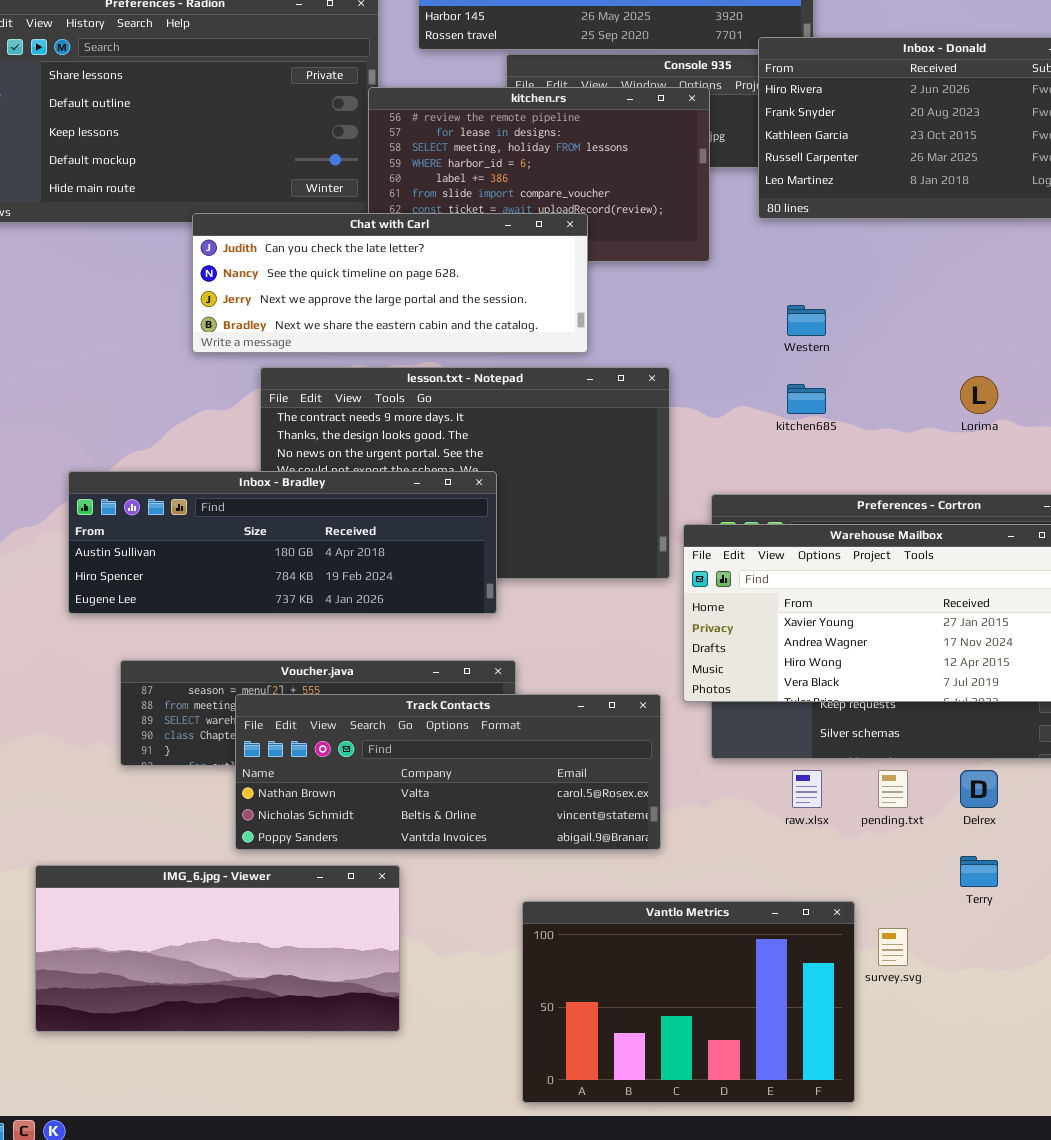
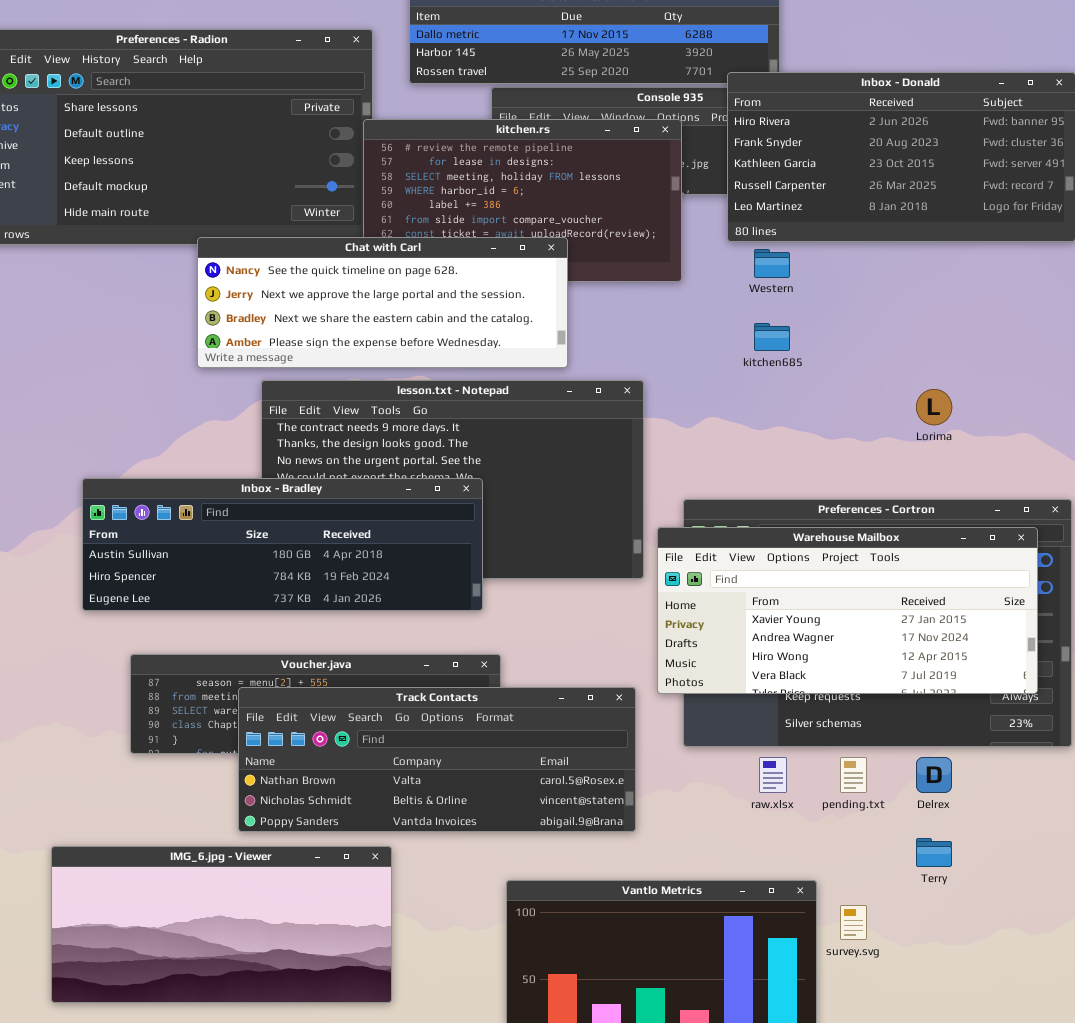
Chat with Carl: [192,213,588,353] -> [197,237,568,368], scrolled down 1 row
Western: [787,305,826,336] -> [754,249,790,278], moved
kitchen685: [787,384,826,414] -> [754,323,790,351], moved

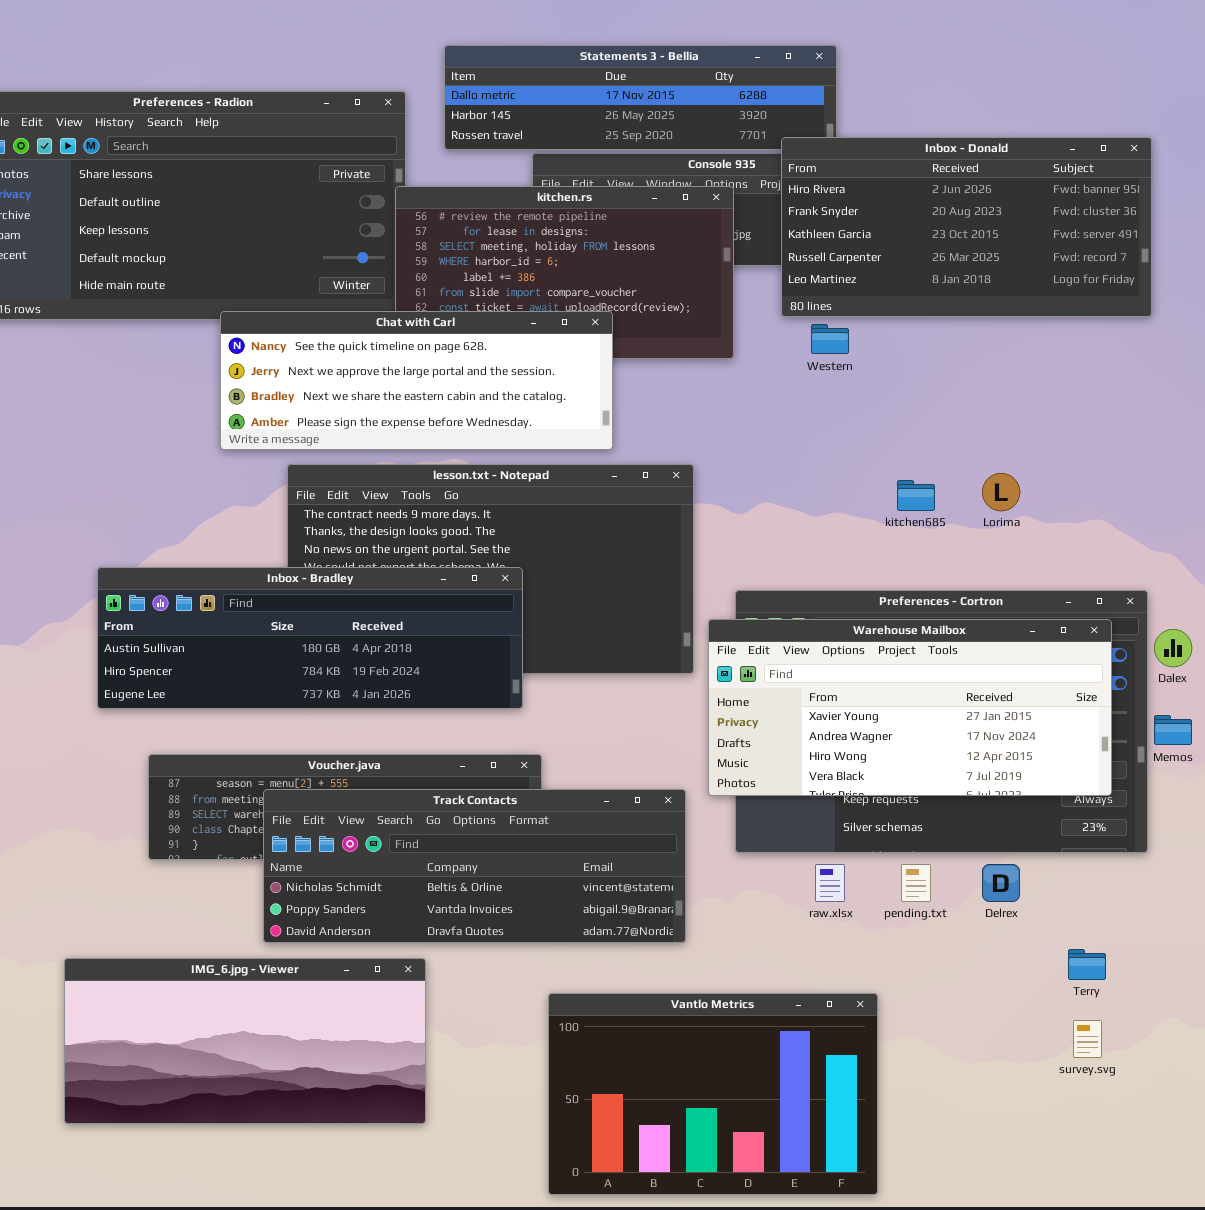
kitchen685: [754,323,790,351] -> [897,480,935,511], moved
Track Contacts: [238,687,636,832] -> [263,789,686,943], scrolled down 1 row
Terry: [916,838,952,867] -> [1068,949,1106,980], moved
survey.svg: [840,905,867,940] -> [1073,1020,1102,1058], moved

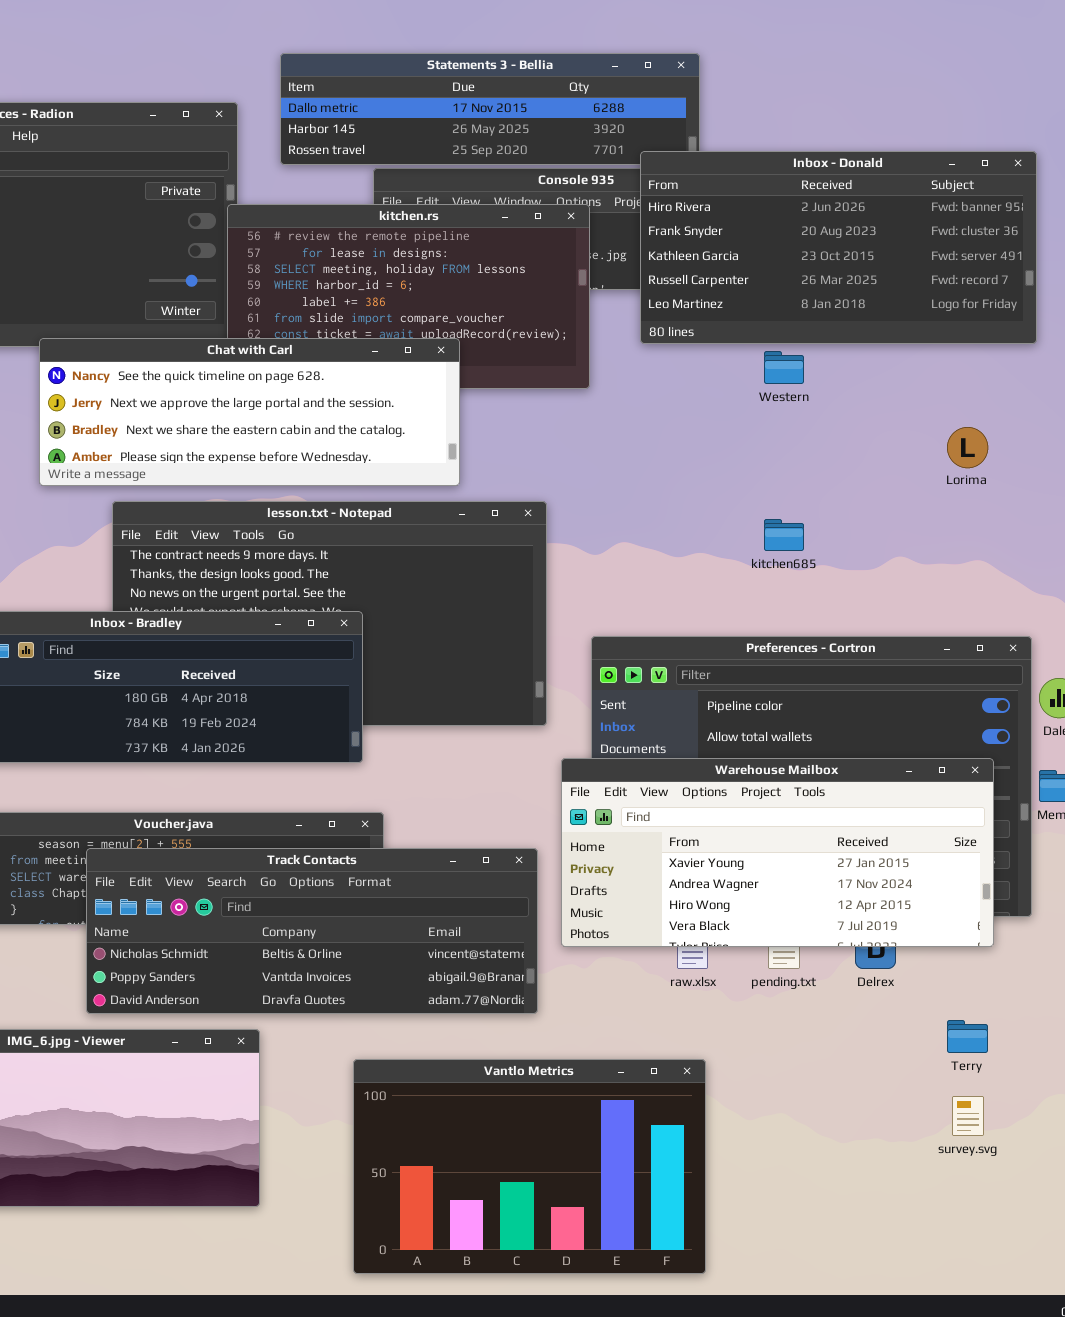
Western: [811,324,849,354] -> [764,351,804,384], moved
Lorima: [982,473,1020,511] -> [947,427,988,468], moved
Warehouse Mailbox: [708,619,1112,796] -> [561,758,994,947], moved
Vantlo Metrics: [548,993,878,1195] -> [353,1059,706,1274], moved

